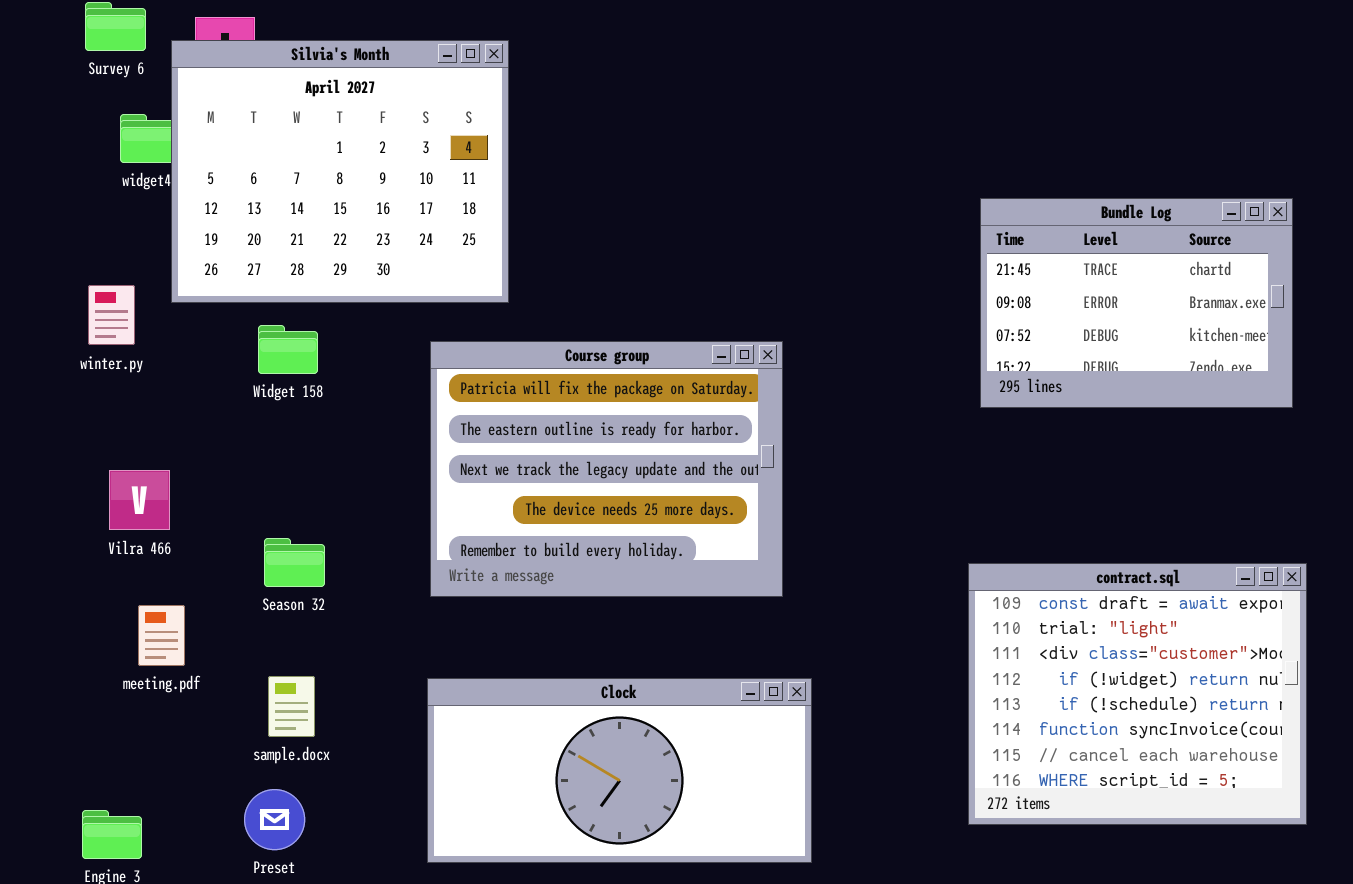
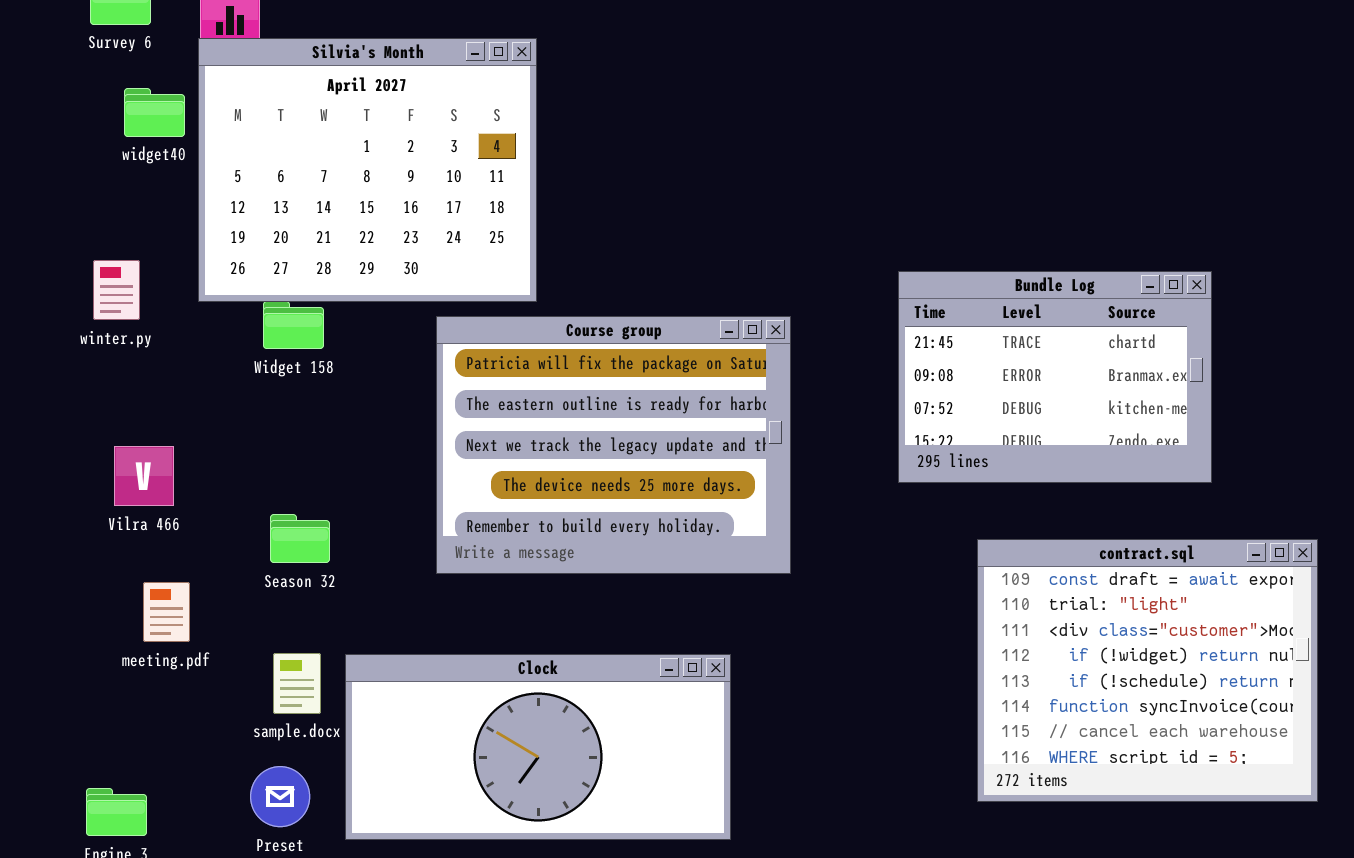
Silvia's Month: [171,40,509,303] -> [198,38,537,302], moved
Bundle Log: [980,198,1293,408] -> [898,271,1212,483], moved
Clock: [427,678,812,863] -> [345,654,731,840], moved

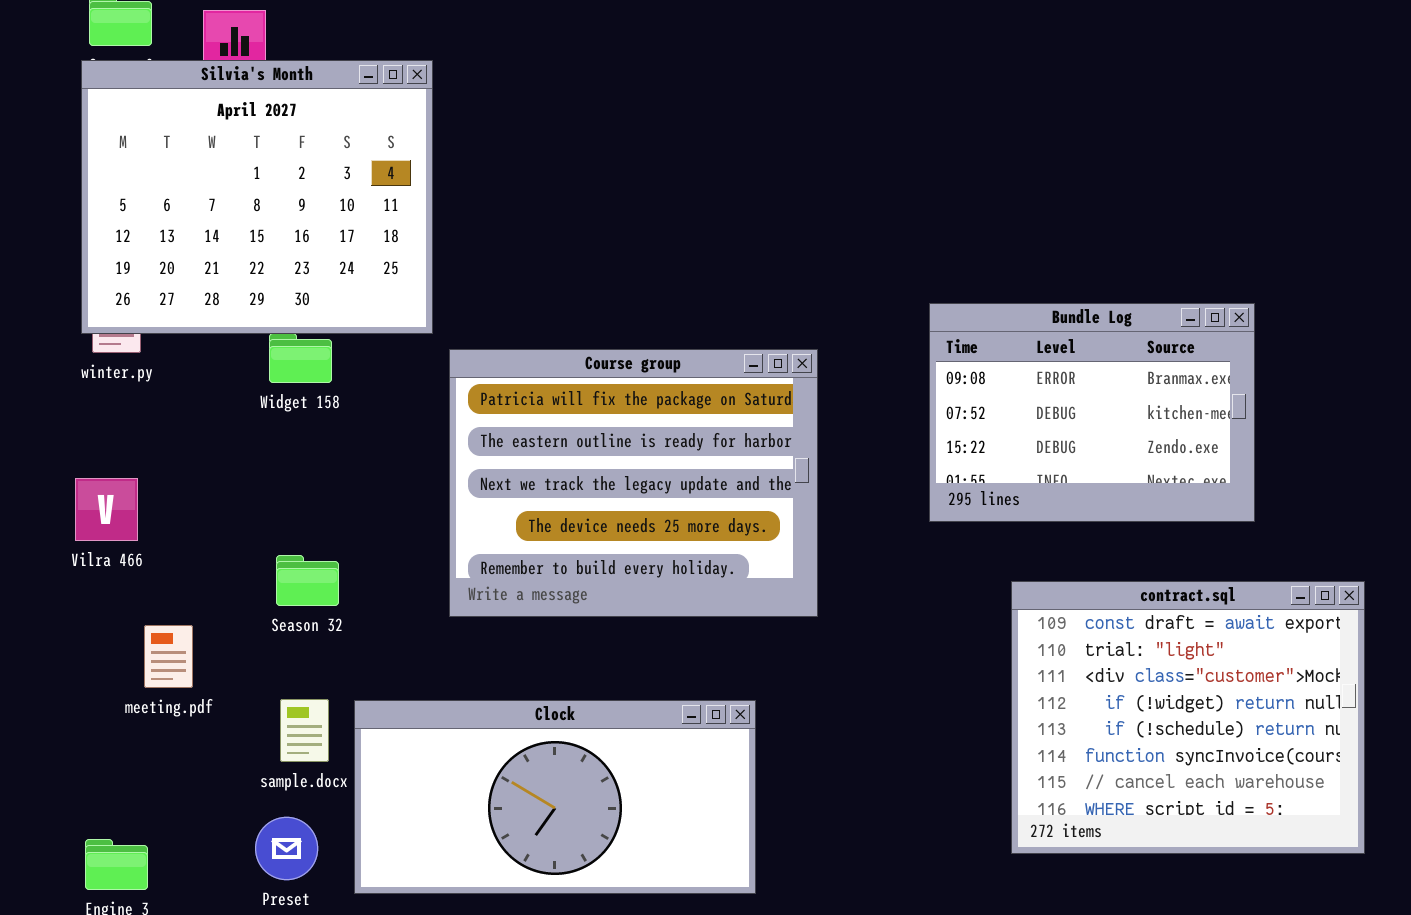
Silvia's Month: [198,38,537,302] -> [81,60,433,334], moved
Bundle Log: [898,271,1212,483] -> [929,303,1255,522], scrolled down 1 row
Vilra 466: [114,446,174,506] -> [75,478,138,541], moved

